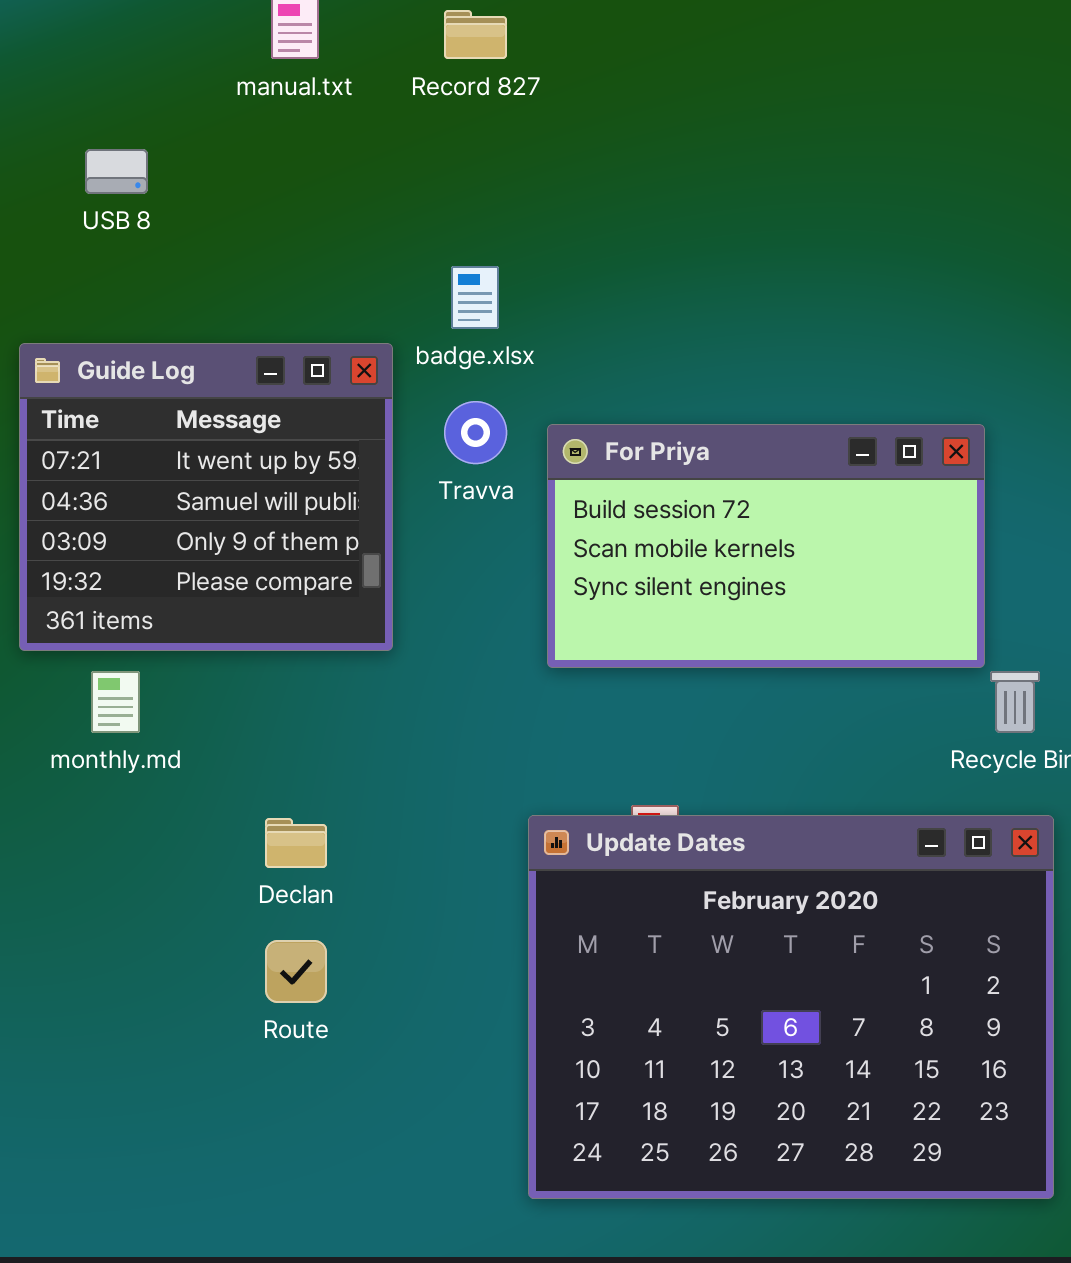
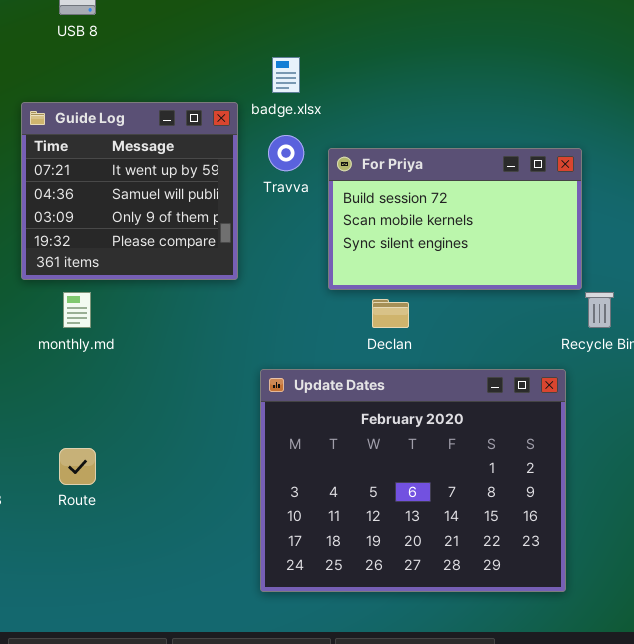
Update Dates: [528,815,1054,1199] -> [260,369,566,592], moved
Declan: [265,818,327,868] -> [372,299,409,328], moved
Route: [265,940,327,1003] -> [59,448,96,485], moved

